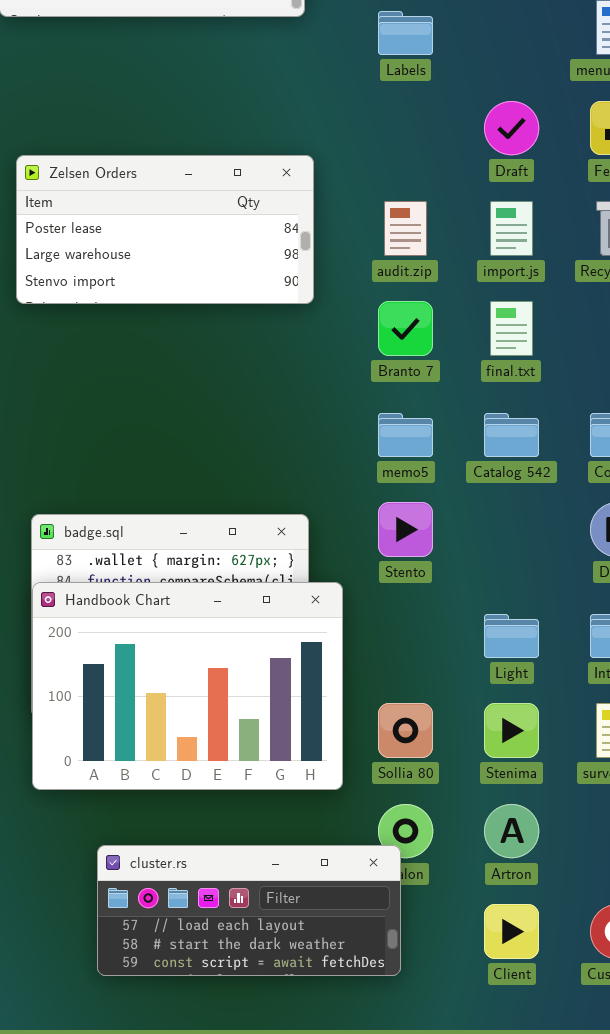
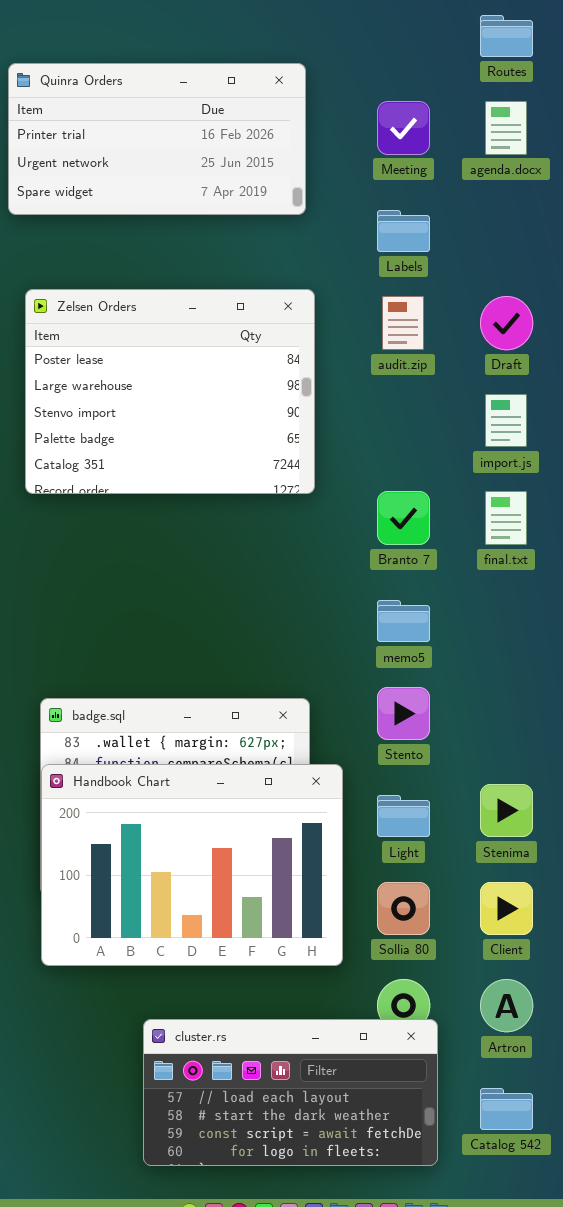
Zelsen Orders: [16,155,314,304] -> [25,289,315,494], resized
audit.zip: [384,201,427,256] -> [382,296,424,350], moved
Catalog 542: [484,413,539,457] -> [480,1088,533,1130], moved
Light: [484,614,539,658] -> [377,795,430,837], moved
Stenima: [484,703,539,758] -> [480,784,533,837], moved
cluster.rs: [97,845,401,976] -> [143,1019,438,1166], moved, resized
Client: [484,904,539,959] -> [480,882,533,935], moved

